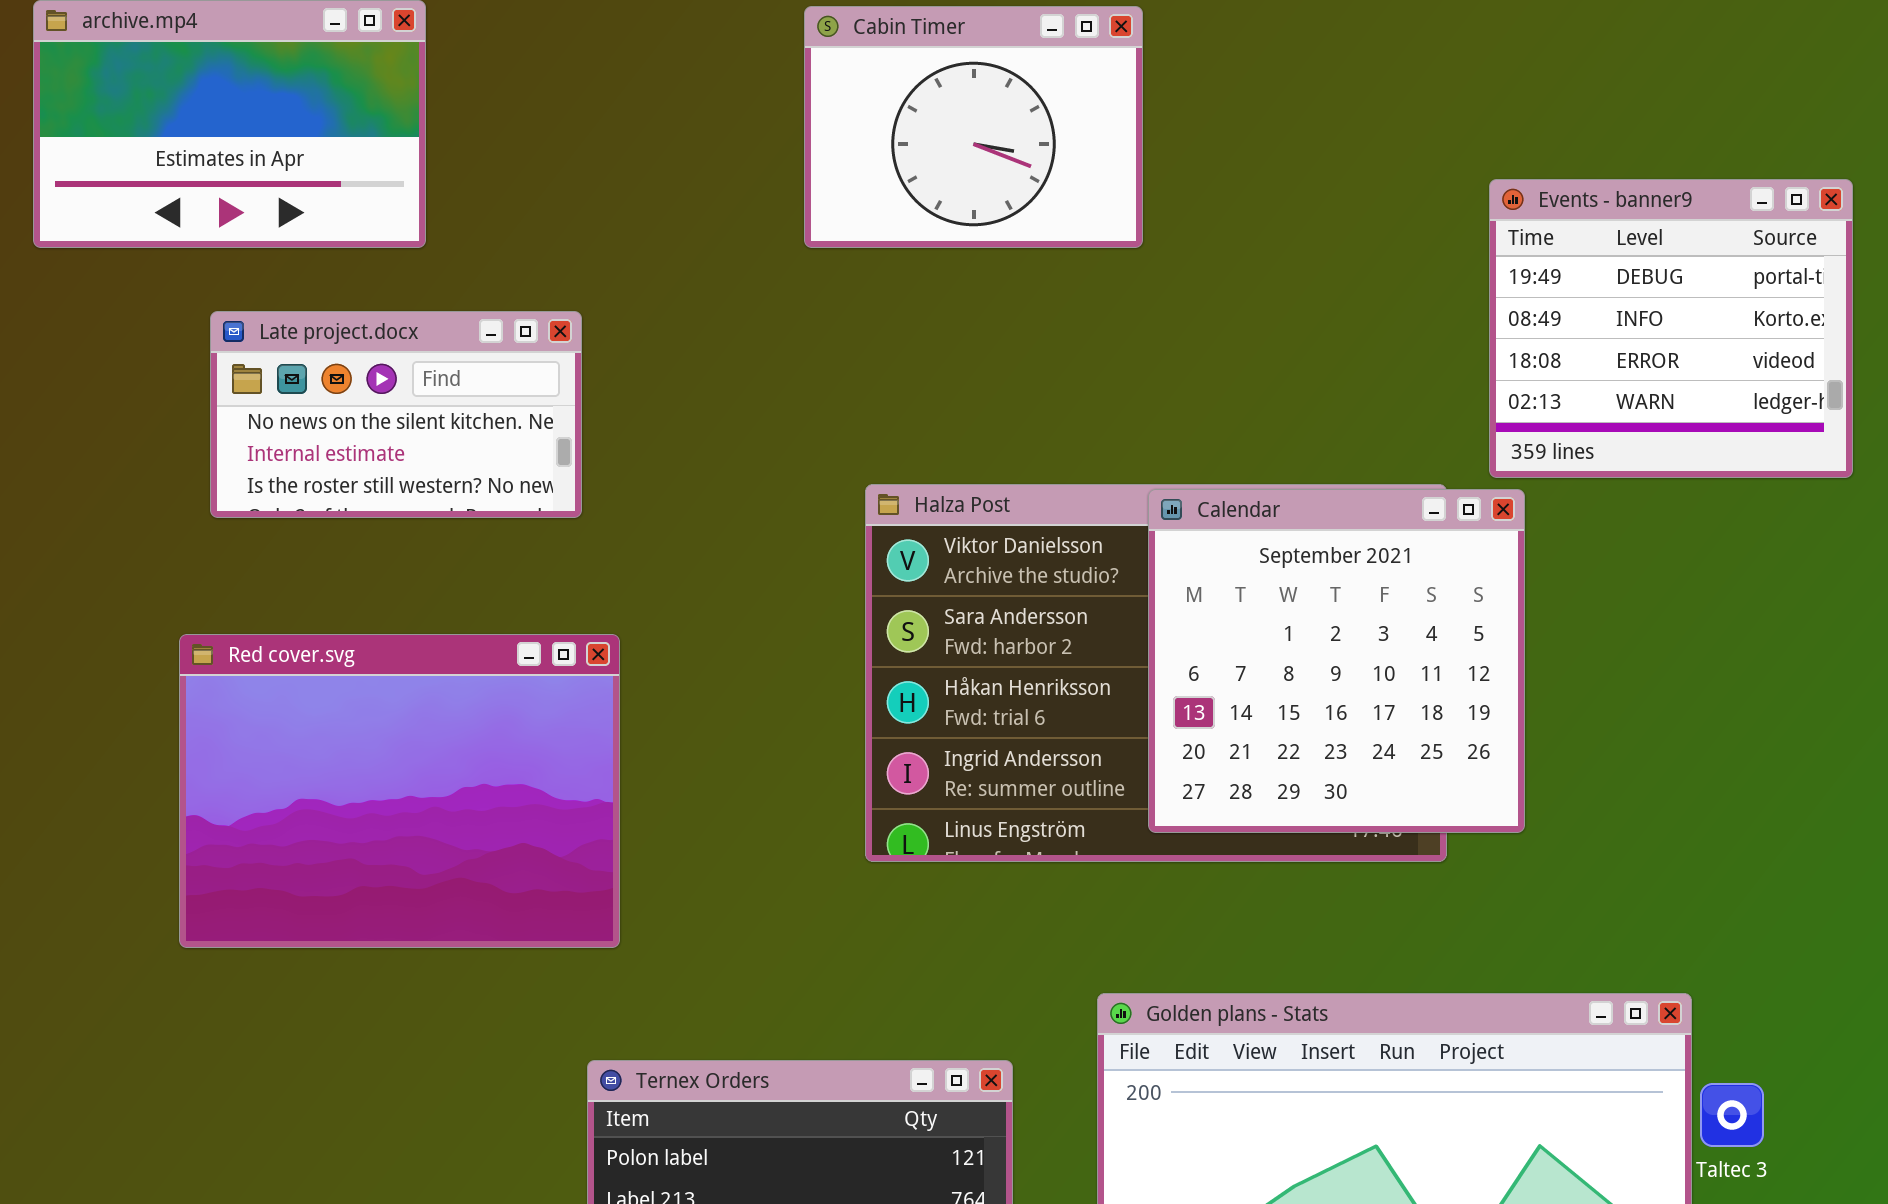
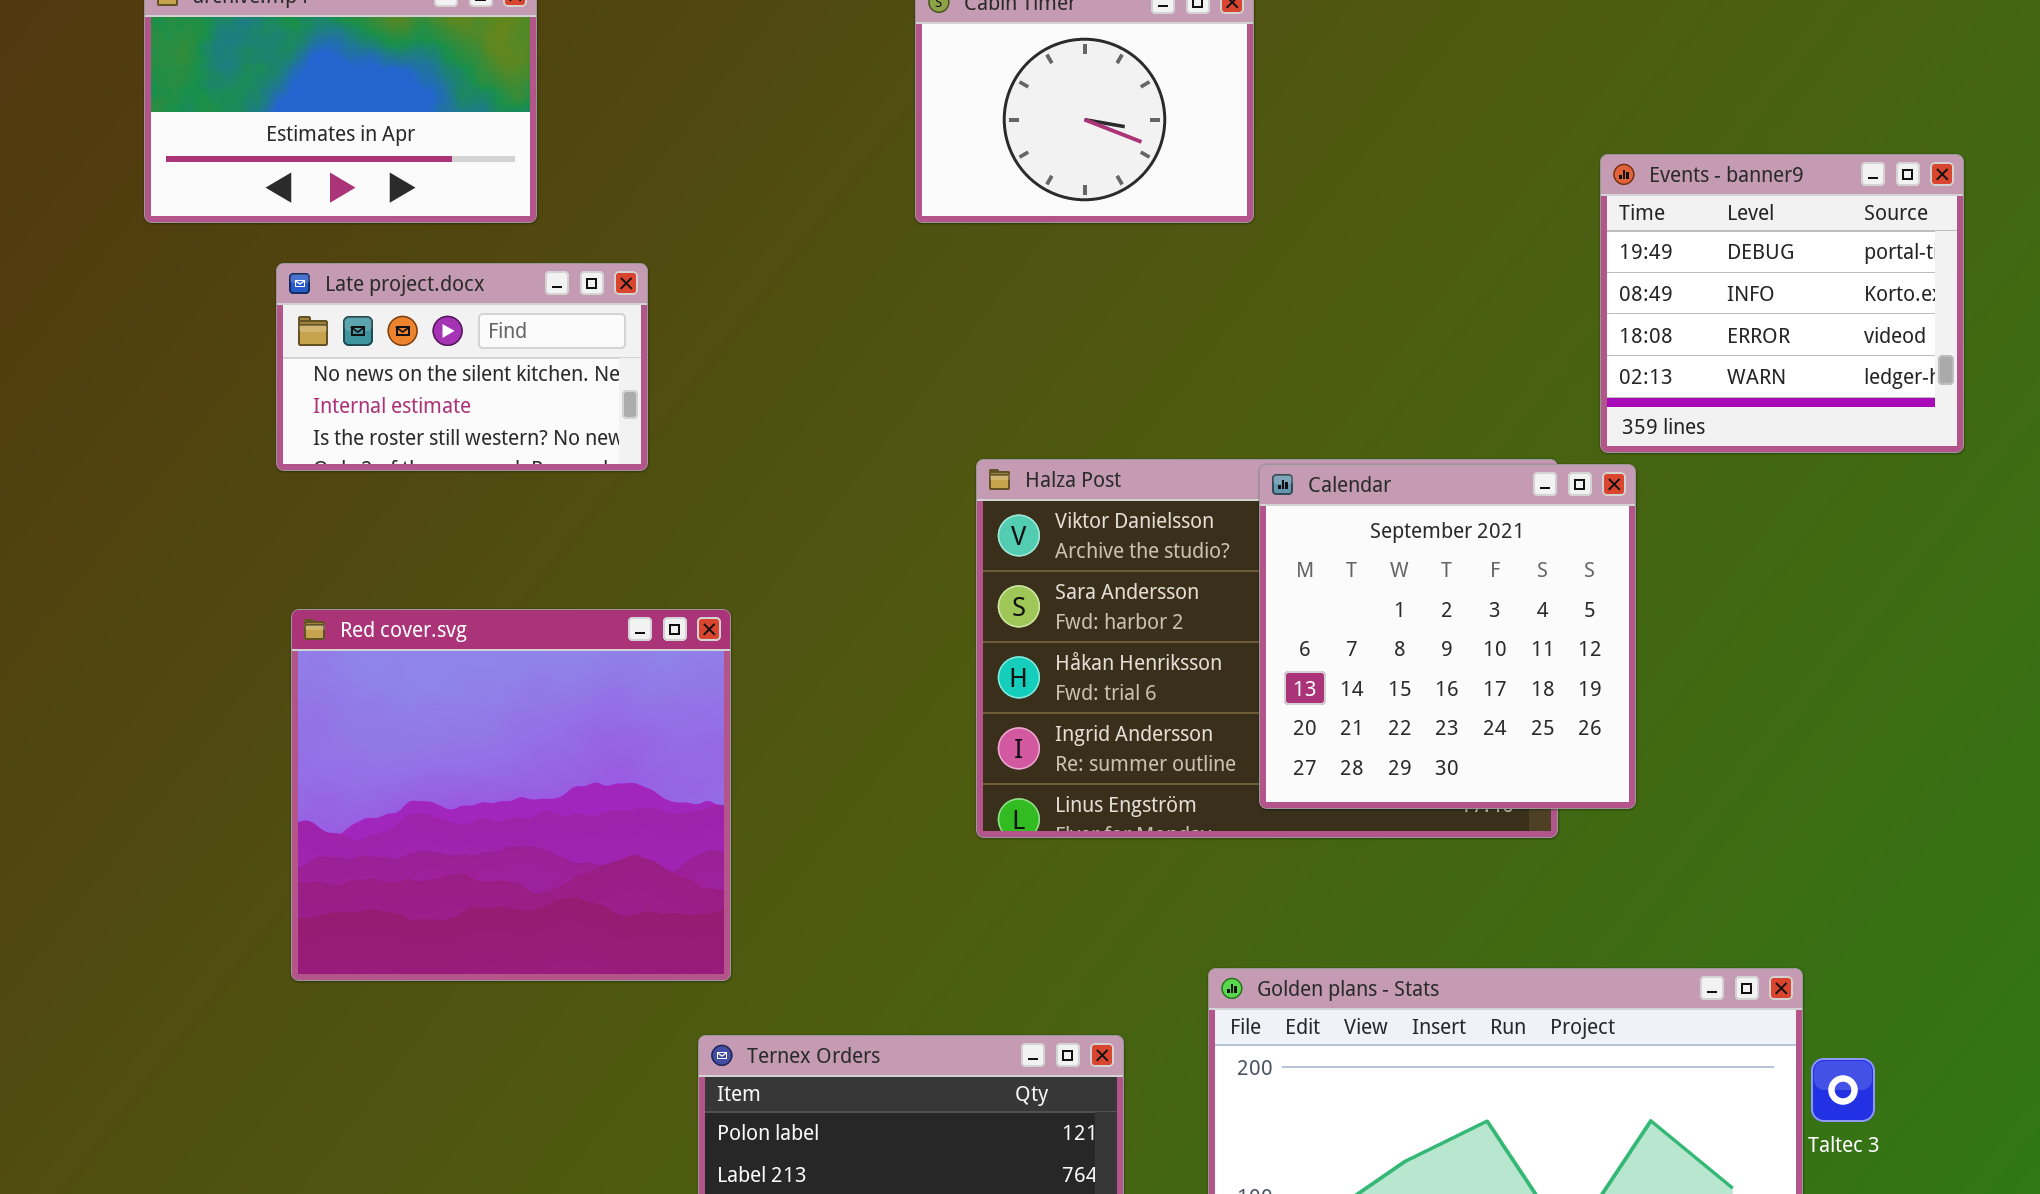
Late project.docx: [210,311,582,518] -> [276,263,648,471], moved
Red cover.svg: [179,634,620,948] -> [291,609,731,981], resized

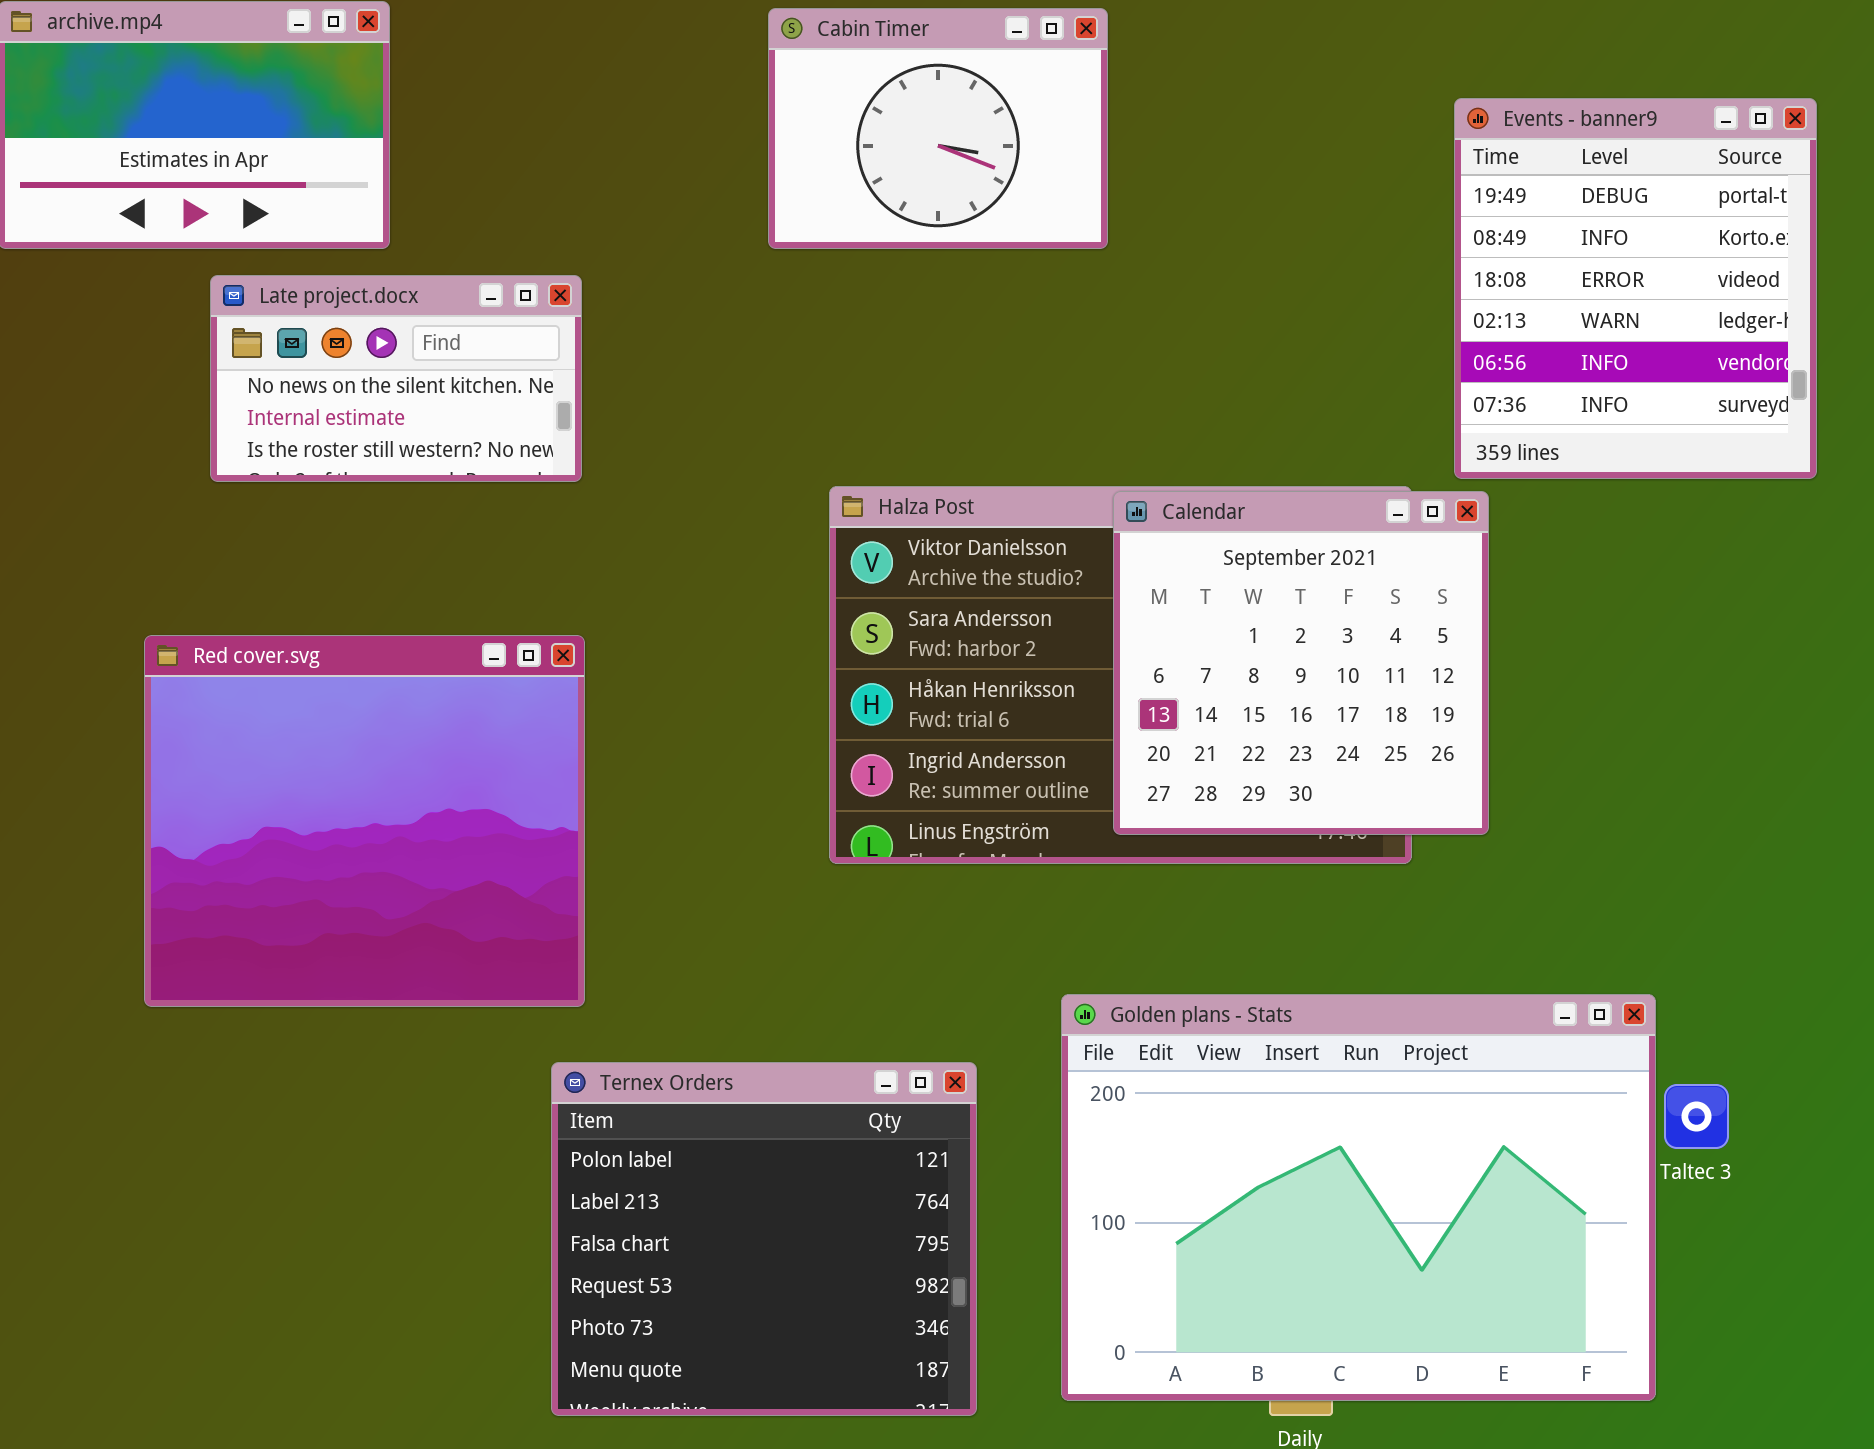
Events - banner9: [1600,154,1964,453] -> [1454,98,1817,479], resized
Late project.docx: [276,263,648,471] -> [210,275,582,482], moved

